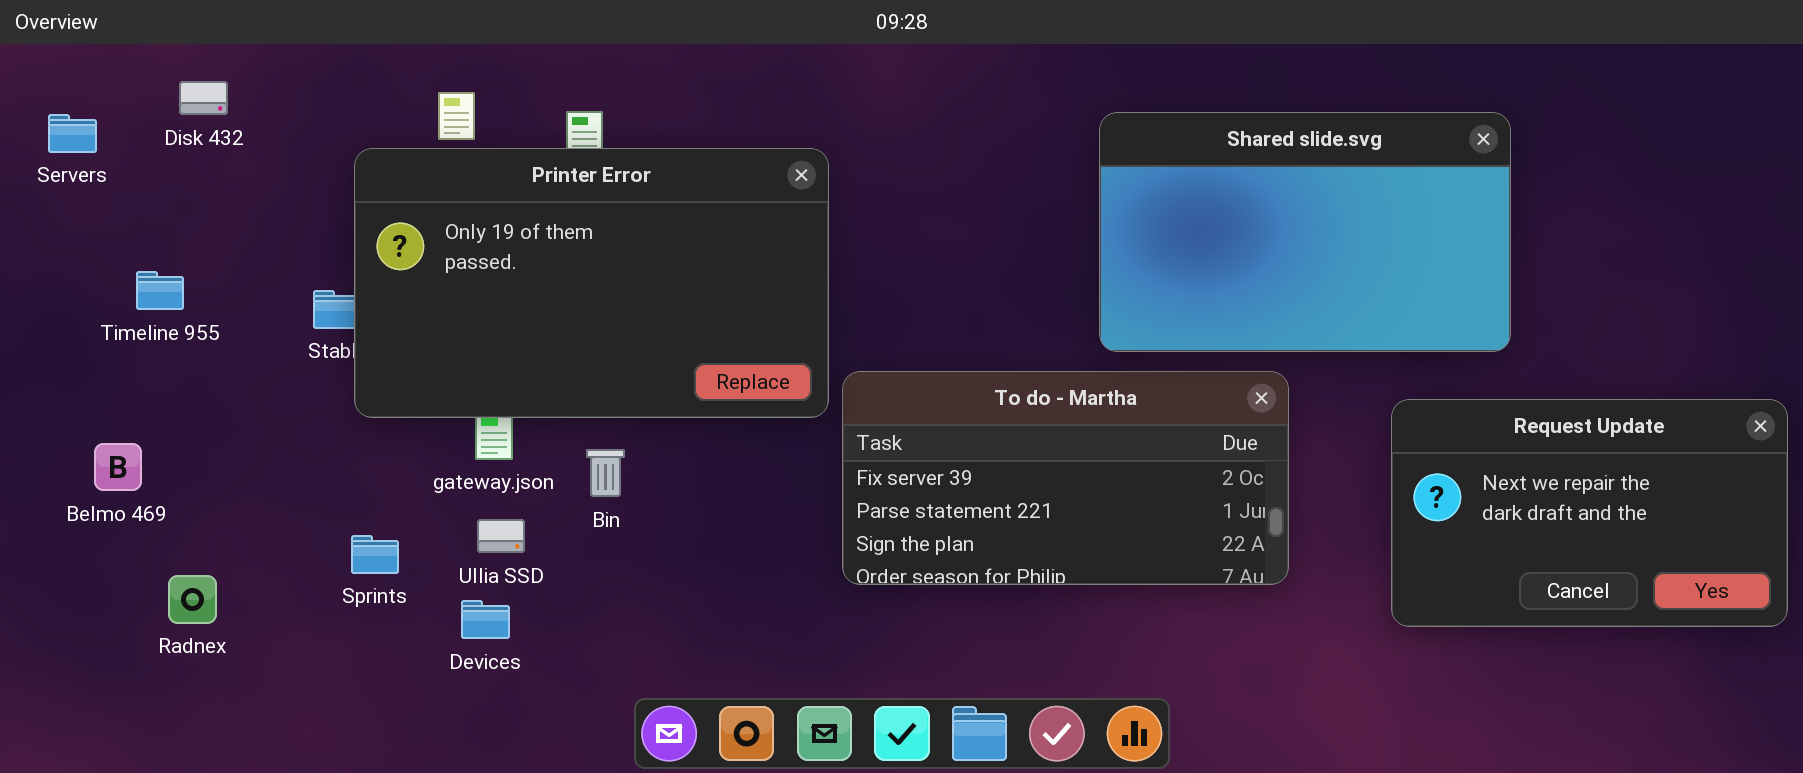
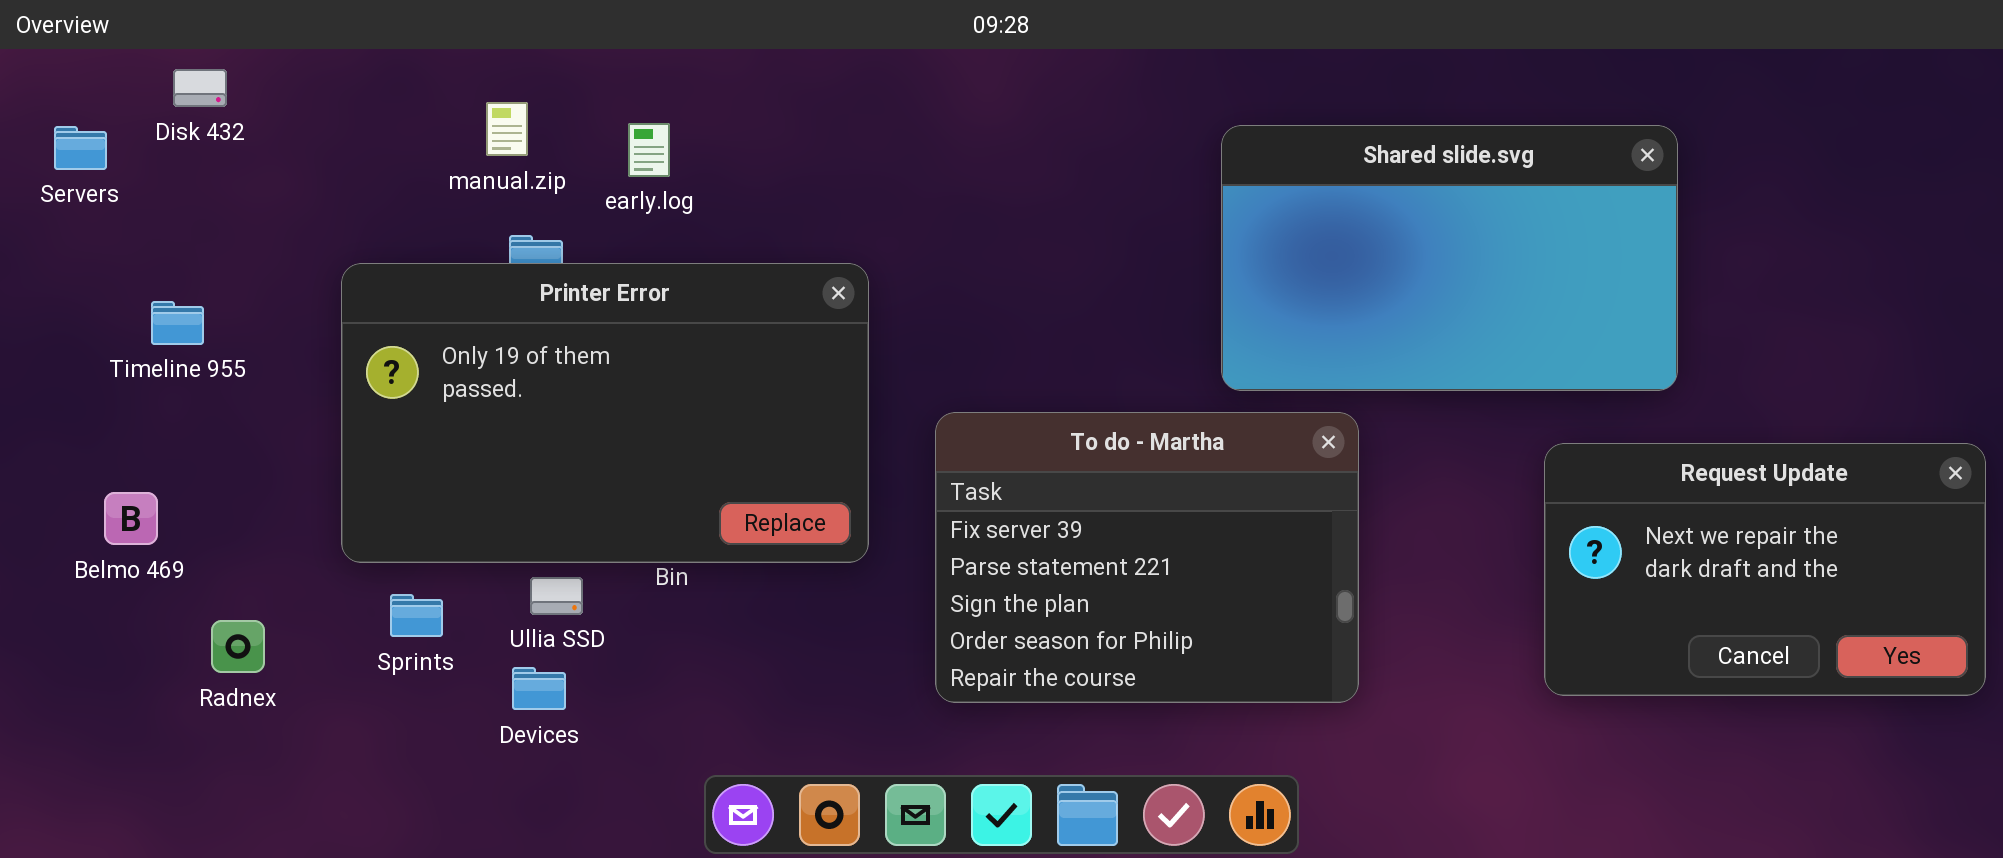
Disk 432: [179,81,228,115] -> [173,69,227,107], moved
Printer Error: [354,148,829,418] -> [341,263,869,563], moved
To do - Martha: [842,371,1289,585] -> [935,412,1359,703], resized
Radnex: [168,575,217,624] -> [211,620,265,673], moved

